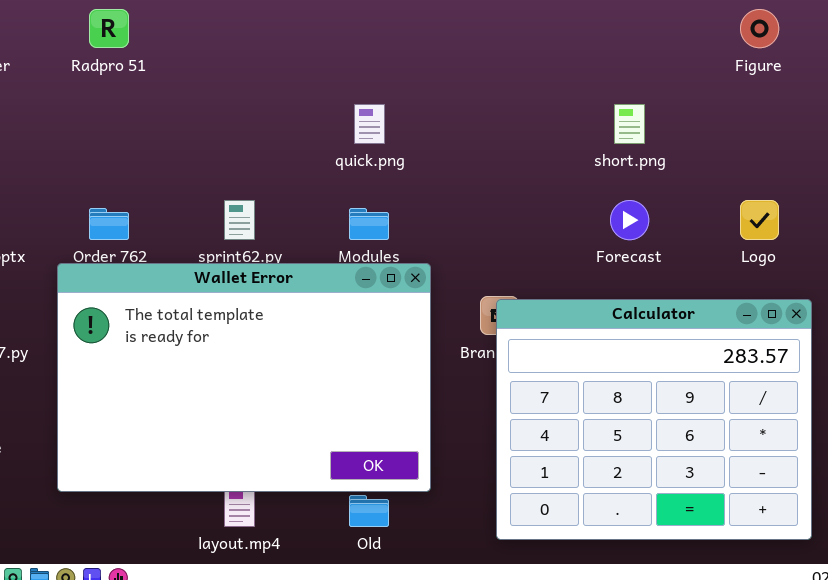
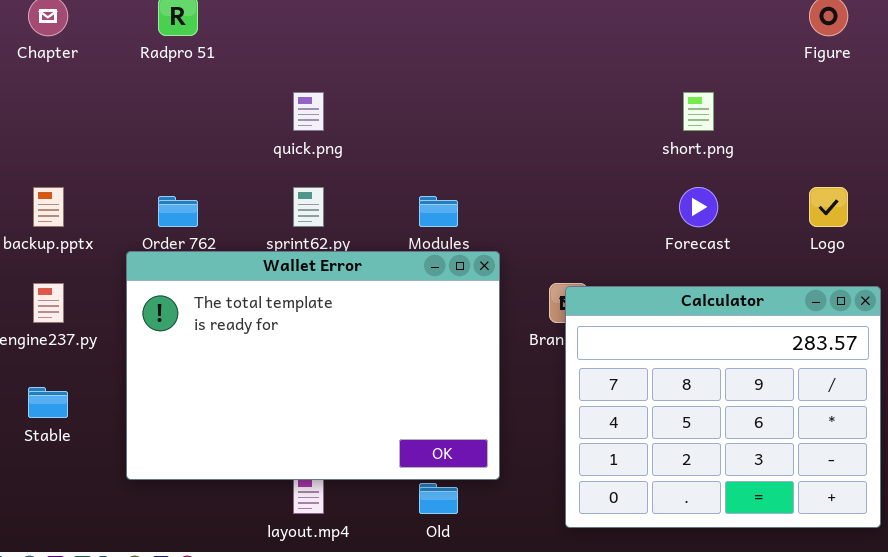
quick.png: [354,104,385,144] -> [293,92,324,131], moved

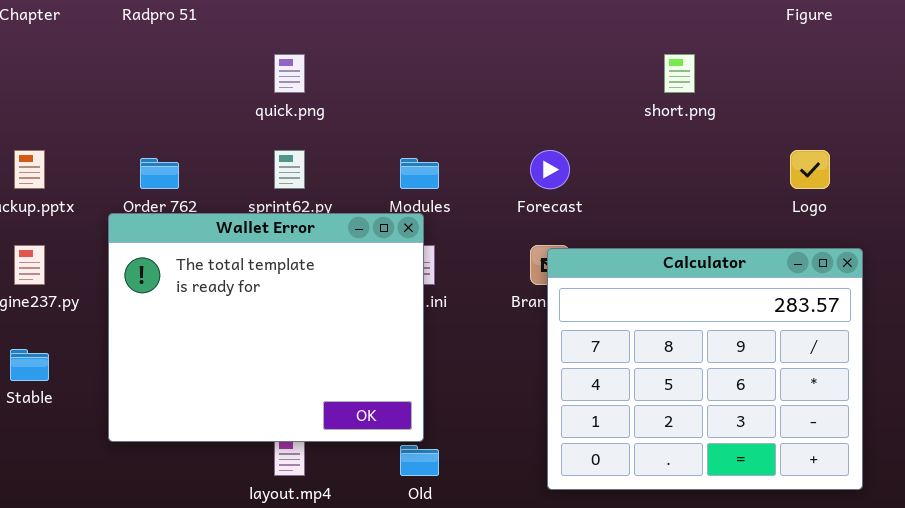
Forecast: [679,187,718,227] -> [530,150,570,189], moved
Wallet Error: [126,251,500,480] -> [108,213,424,442], resized

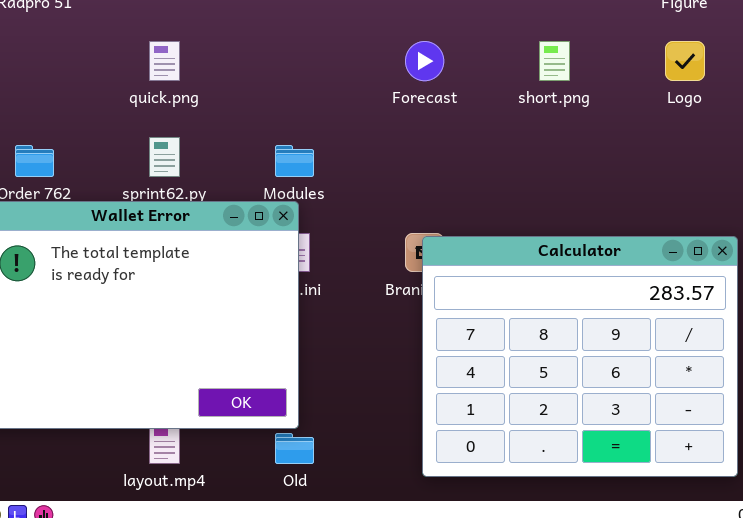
Forecast: [530,150,570,189] -> [405,41,444,81], moved
Logo: [790,150,830,189] -> [665,41,705,81], moved

